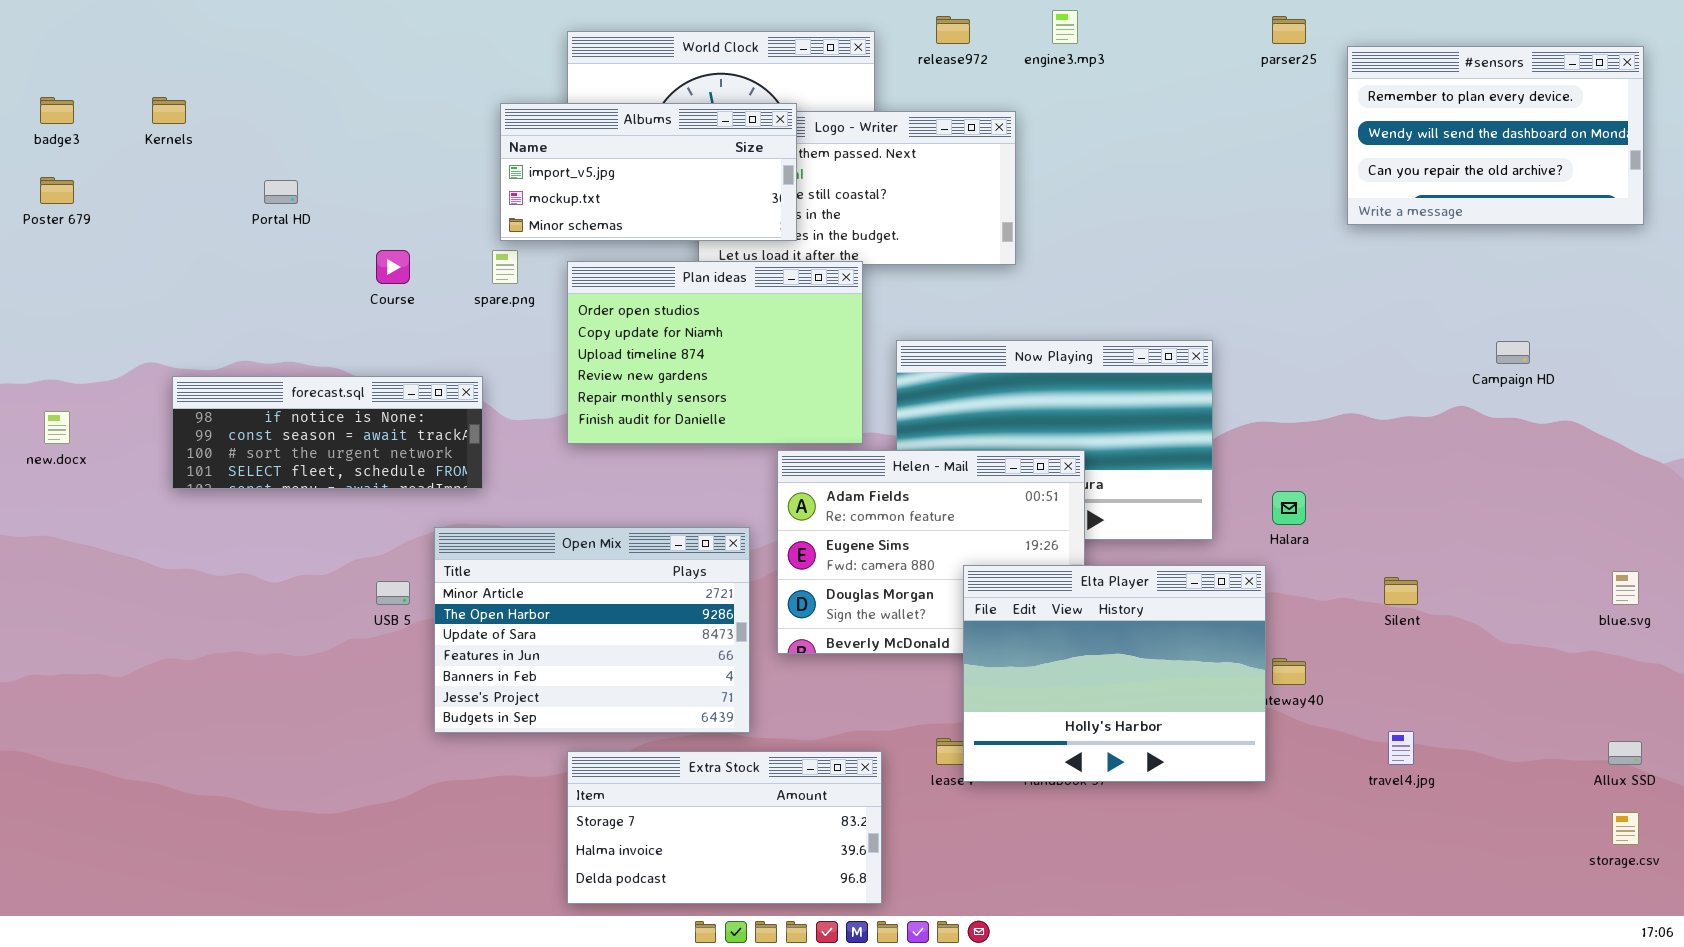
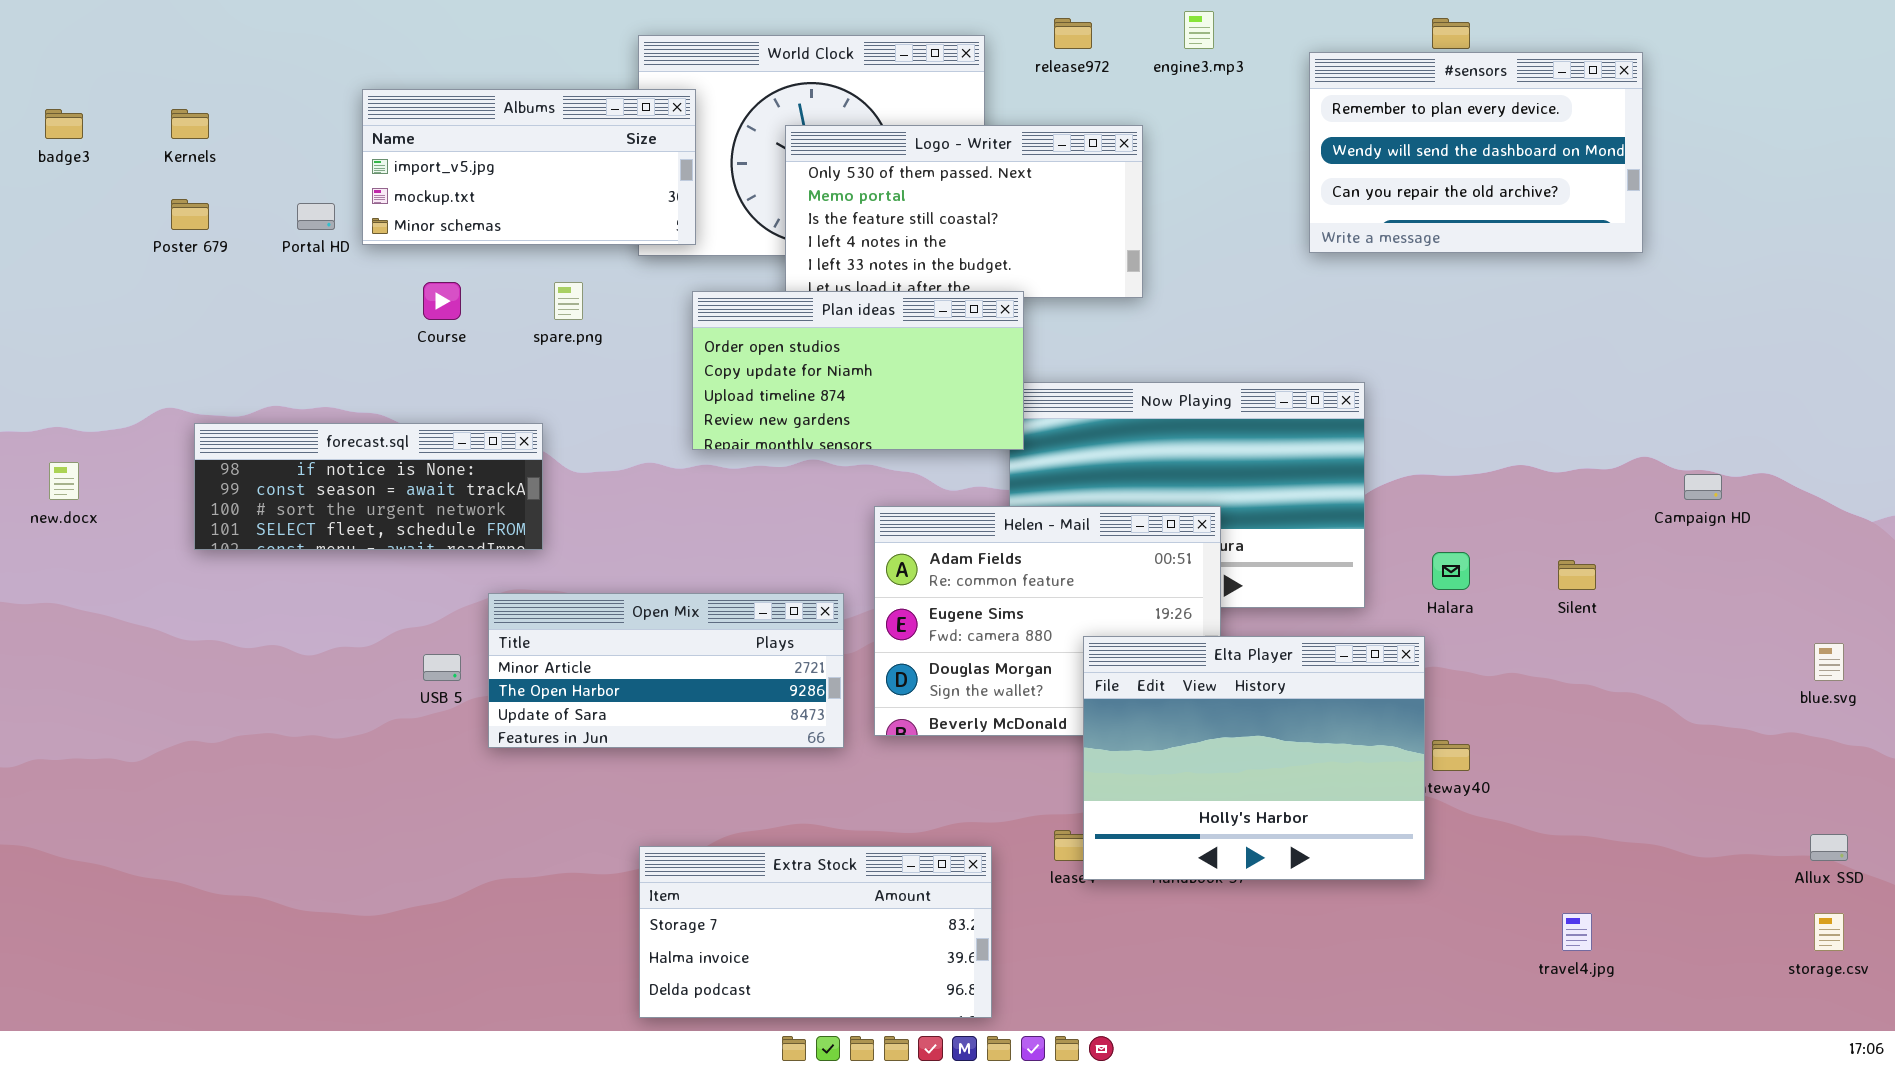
#sensors: [1347,46,1644,225] -> [1309,52,1643,253], moved
Albums: [500,103,797,241] -> [362,89,696,245], moved
Poster 679: [40,177,74,204] -> [171,199,209,230], moved
Plan ideas: [567,261,863,444] -> [692,291,1024,450], moved, resized
Campaign HD: [1496,341,1530,364] -> [1684,474,1722,500], moved
Open Mix: [434,527,750,733] -> [488,593,844,748], resized
Silent: [1384,577,1418,605] -> [1558,560,1596,590], moved
travel4.jpg: [1388,731,1414,765] -> [1562,913,1592,951], moved

